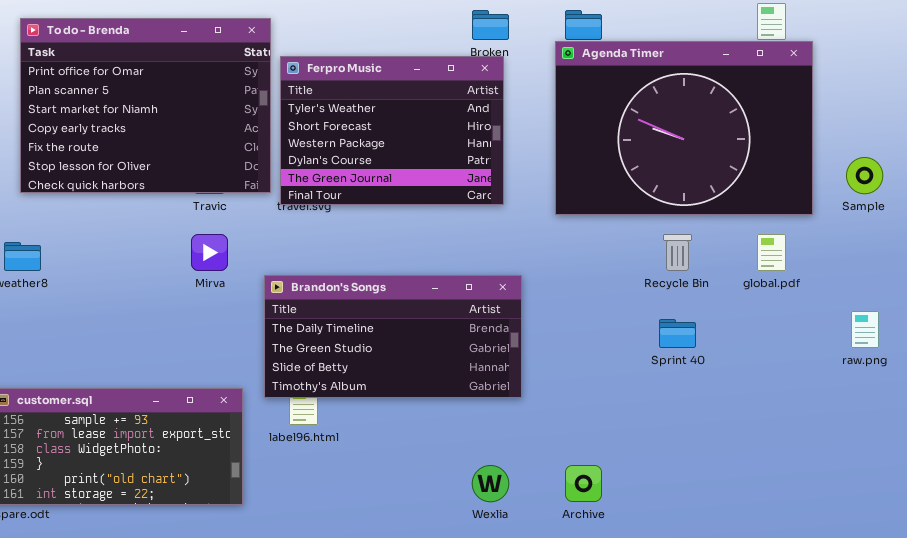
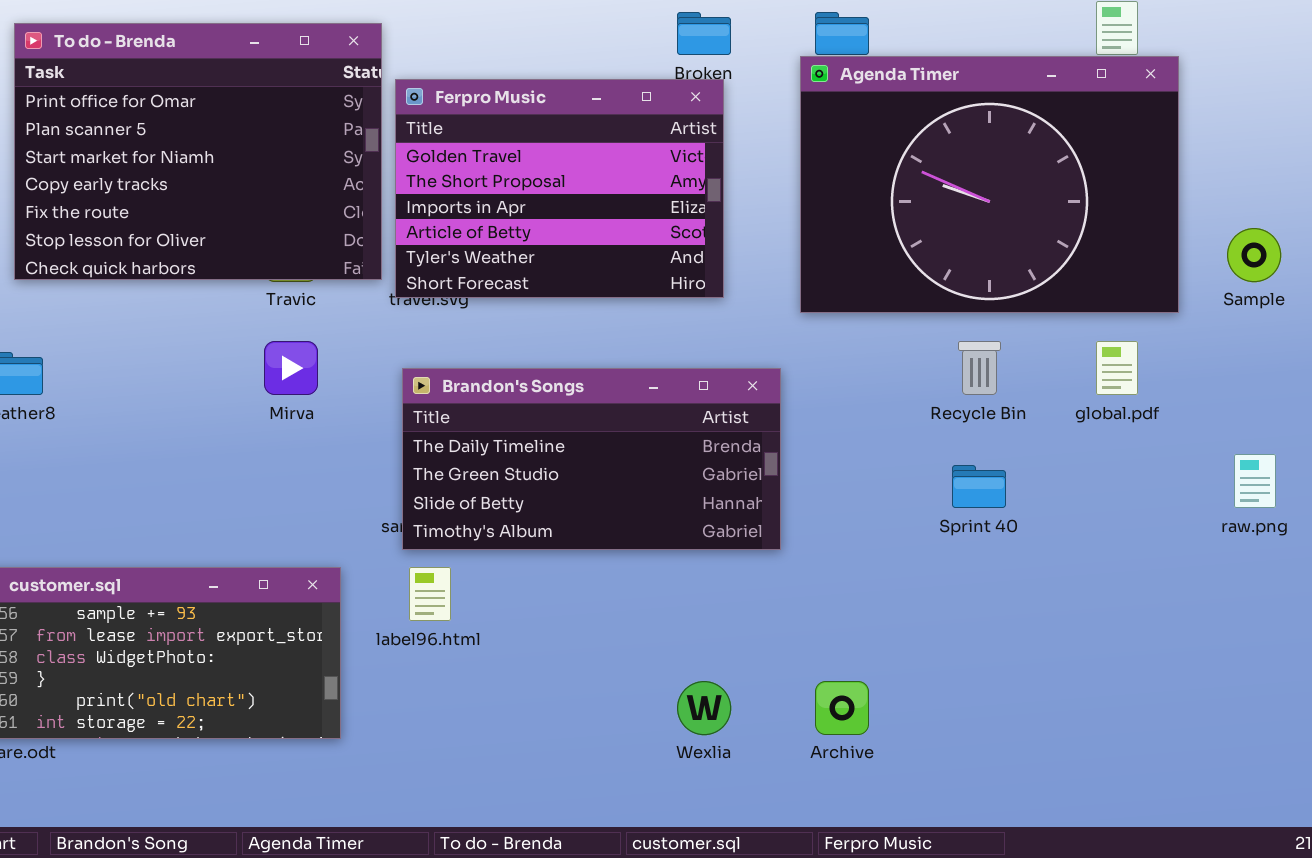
Ferpro Music: [280,56,504,205] -> [395,79,724,298], scrolled up 4 rows
Brandon's Songs: [264,275,522,398] -> [402,368,781,550], moved

